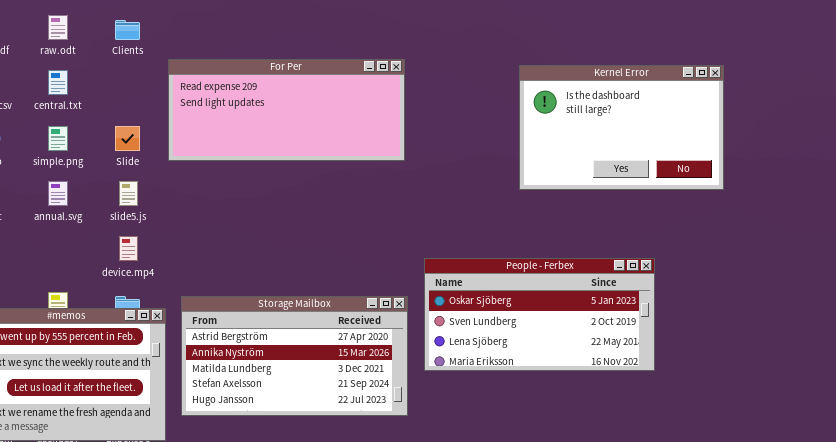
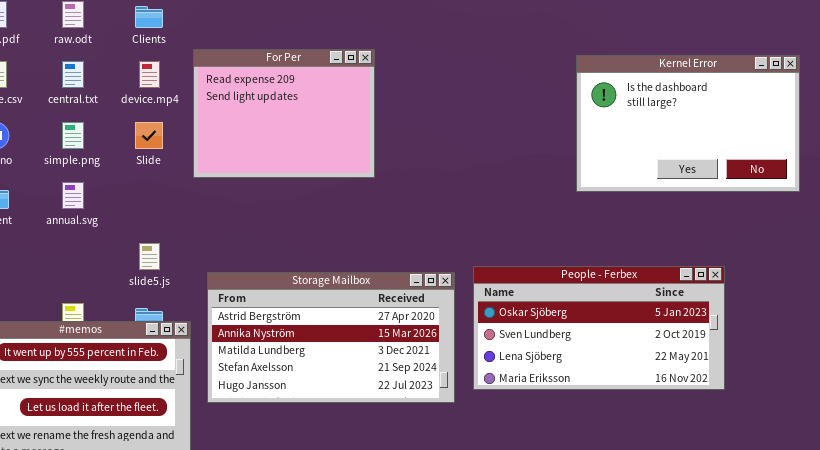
For Per: [168,59,405,161] -> [193,49,375,178], resized
slide5.js: [119,181,138,206] -> [139,243,160,270], moved
device.mp4: [119,236,138,261] -> [139,61,160,88], moved
Storage Mailbox: [181,296,408,416] -> [207,272,455,403], moved

